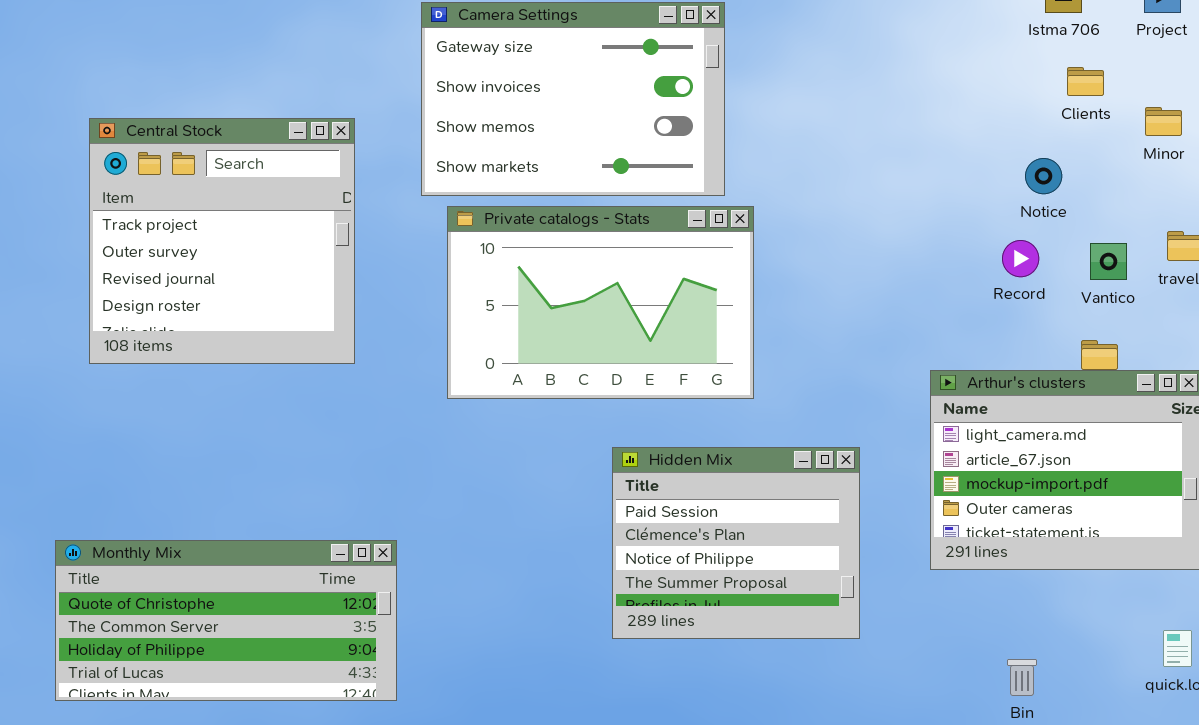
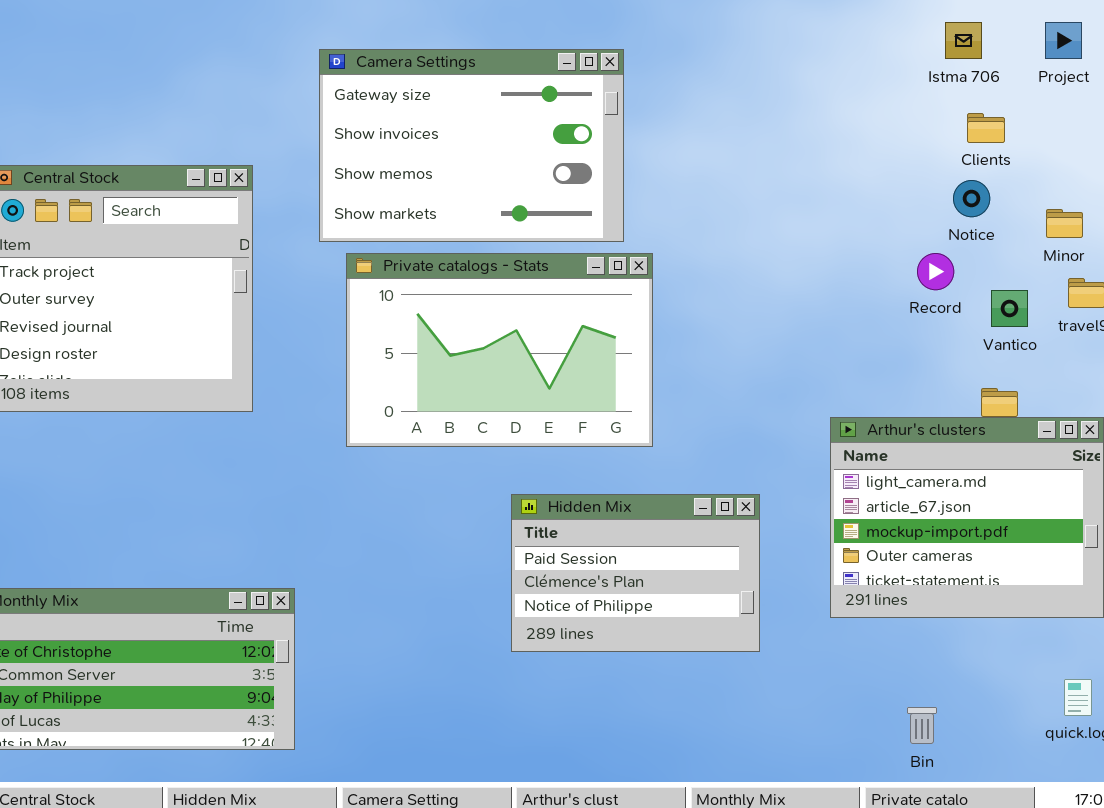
Minor: [1145,107,1182,136] -> [1046,209,1083,238], moved
Notice: [1025,158,1062,194] -> [953,180,990,217], moved
Record: [1002,240,1039,277] -> [917,253,954,290], moved
Hidden Mix: [612,447,860,639] -> [511,494,760,652], resized

